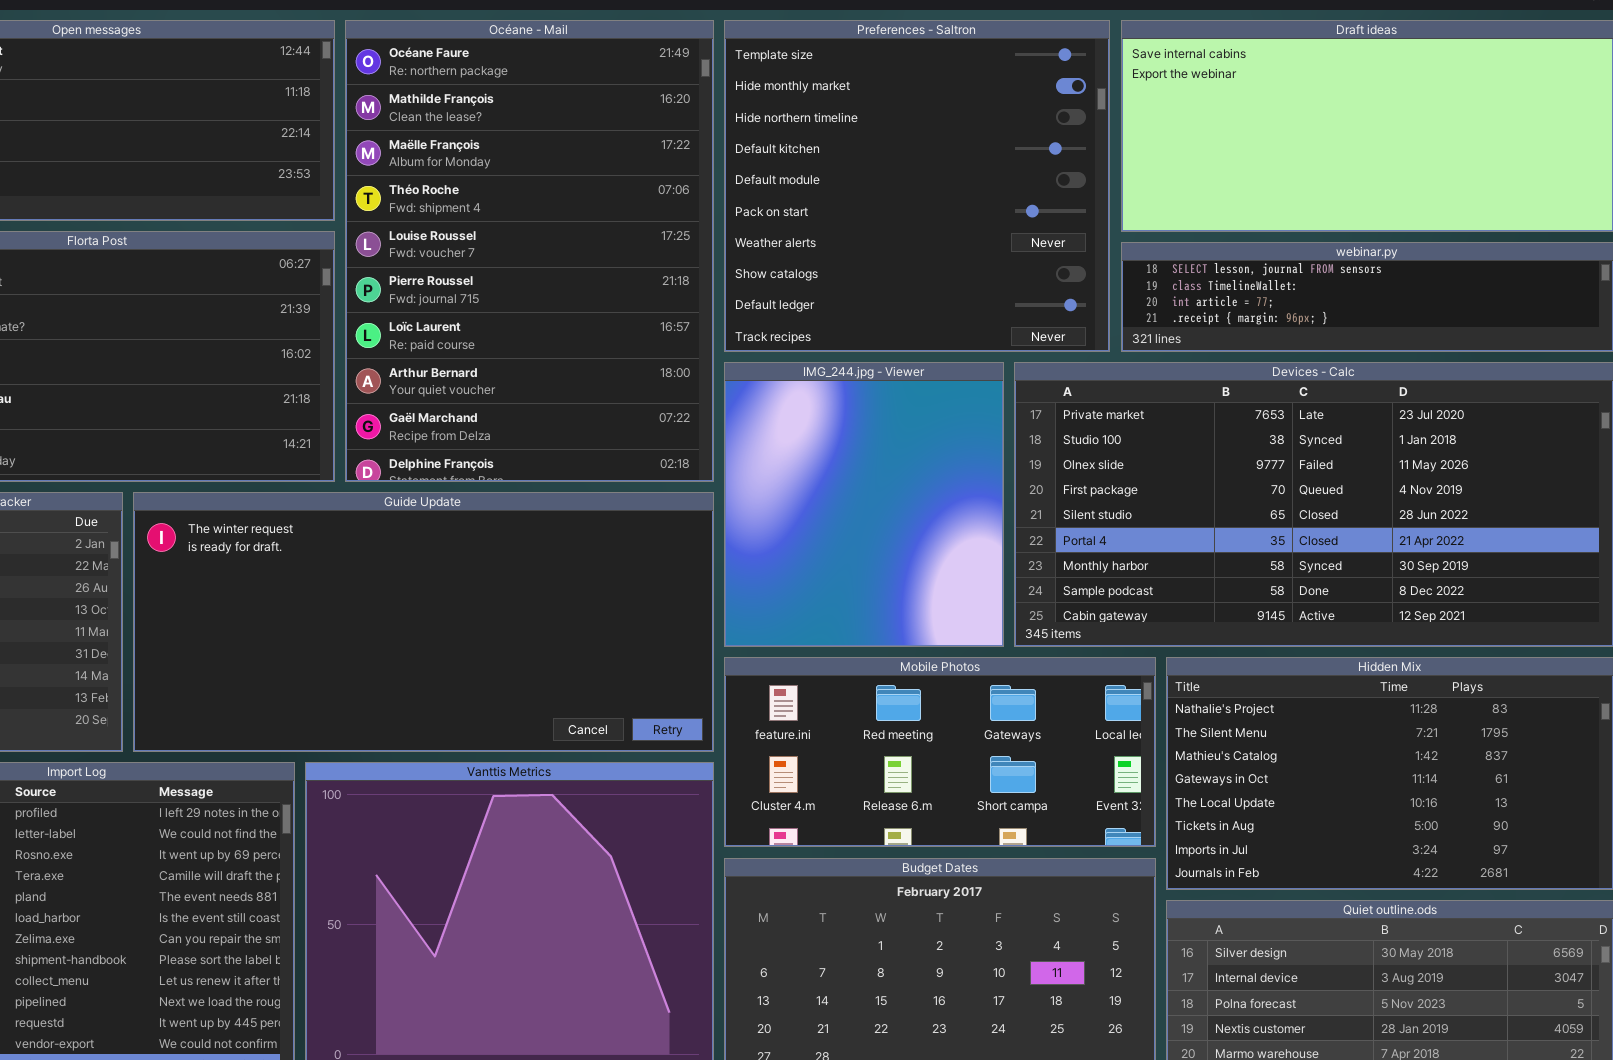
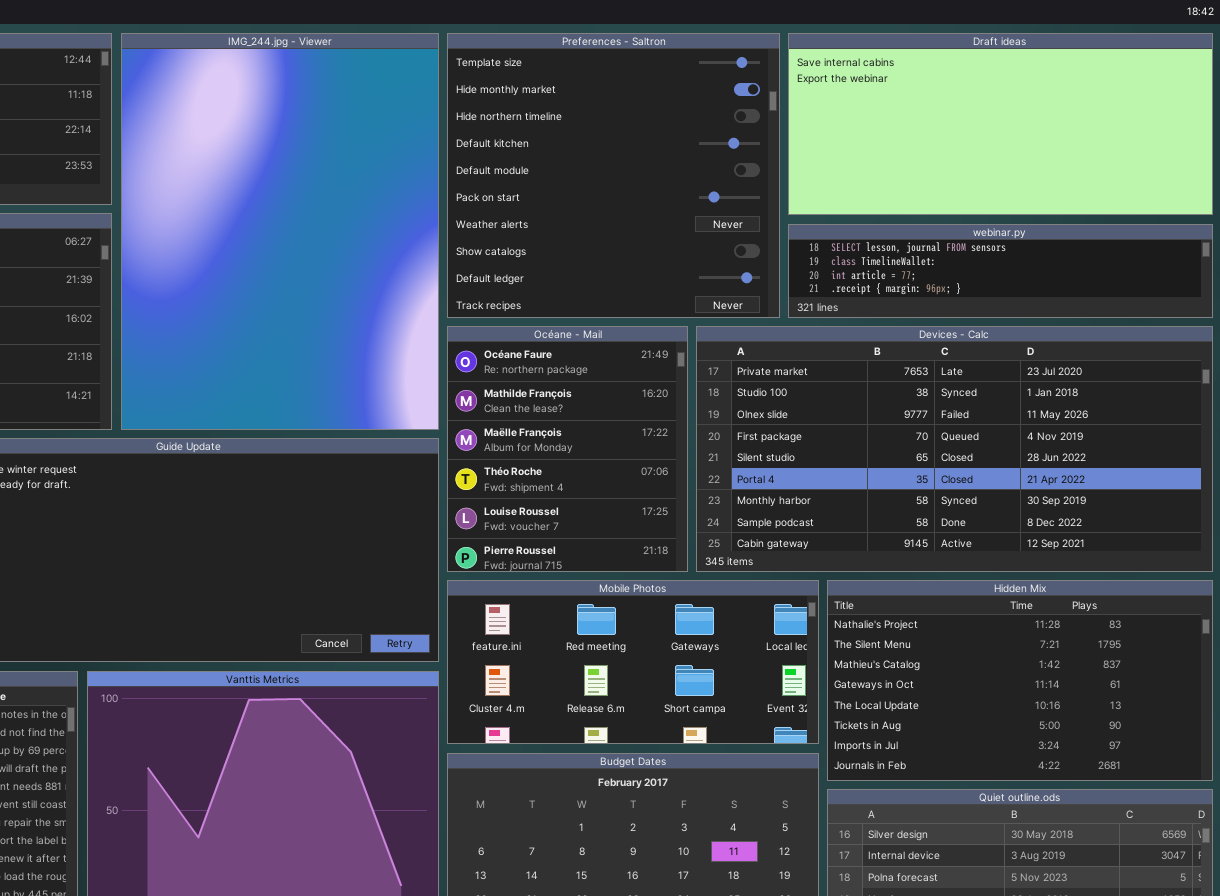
Océane - Mail: [345,20,714,482] -> [447,326,688,572], moved, resized
IMG_244.jpg - Viewer: [724,362,1004,647] -> [121,33,439,430], moved, resized

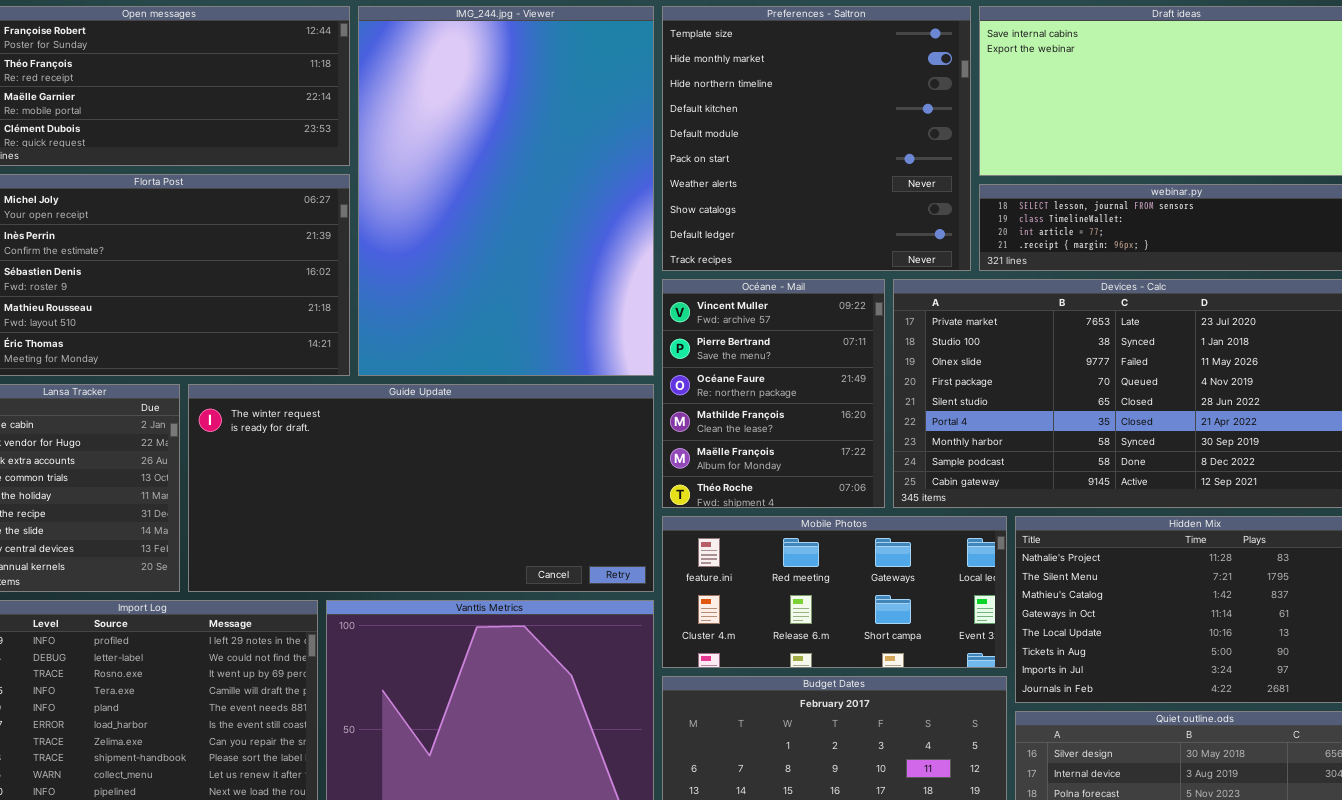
Océane - Mail: [447,326,688,572] -> [662,279,885,508], scrolled up 2 rows

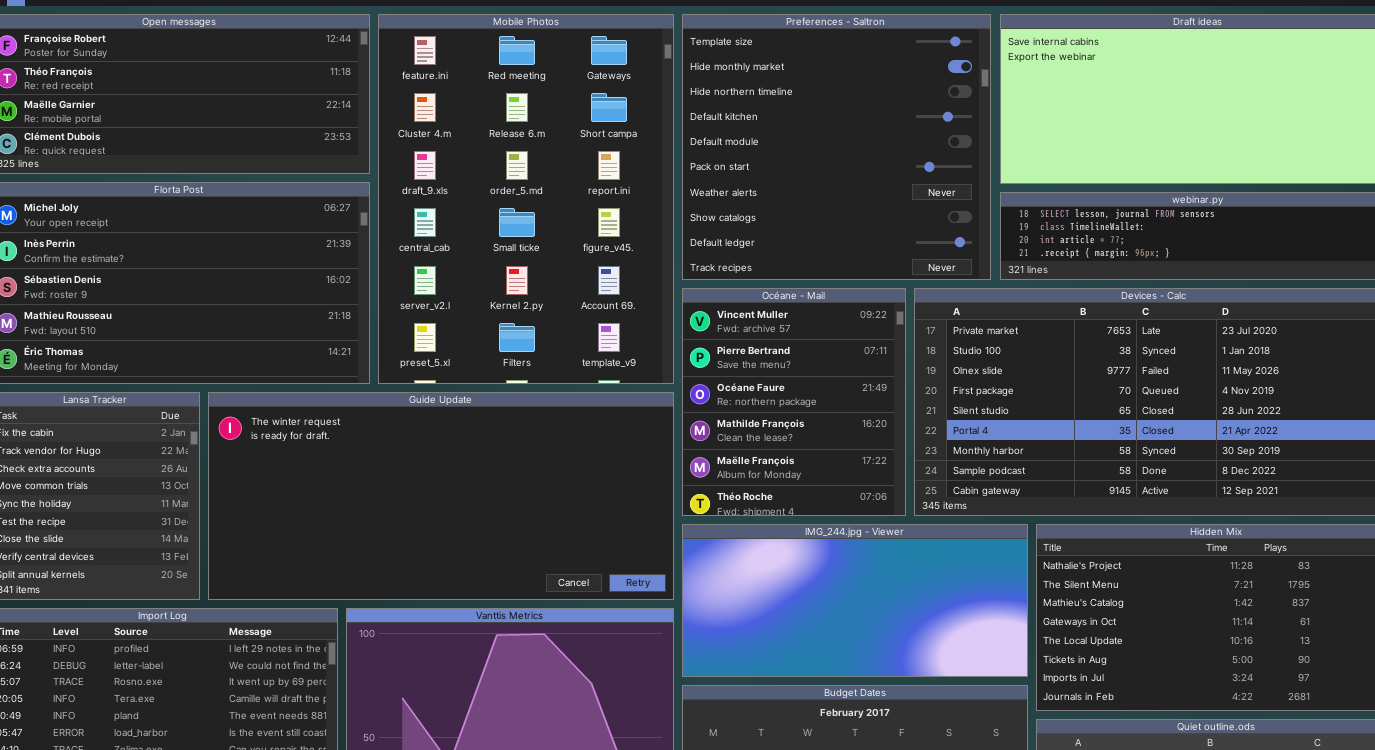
IMG_244.jpg - Viewer: [358,6,654,376] -> [682,524,1028,677], moved, resized
Mobile Photos: [662,516,1007,668] -> [378,14,674,384], moved, resized

